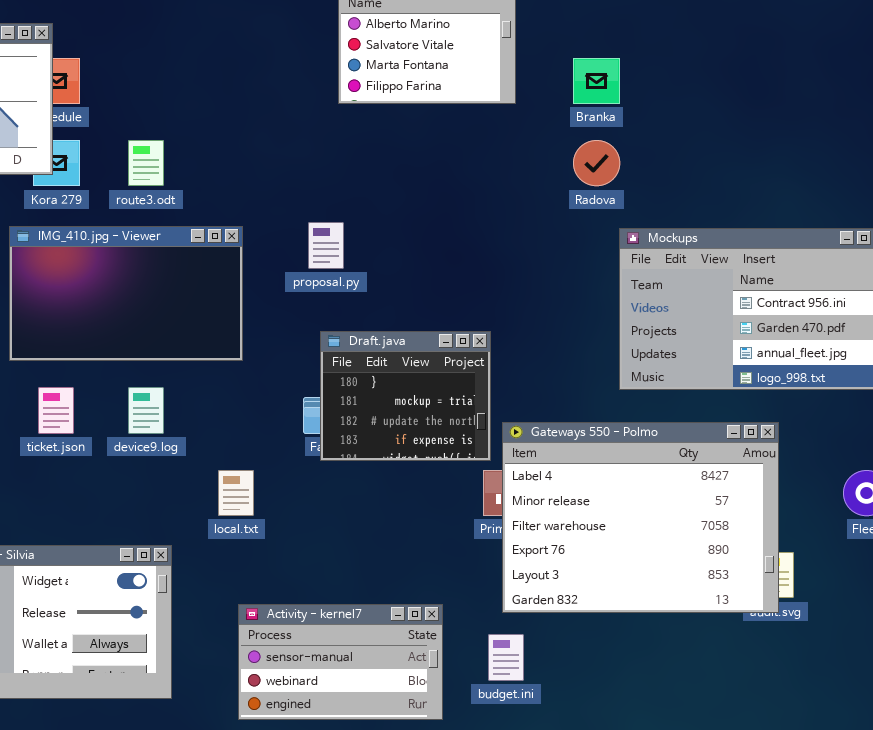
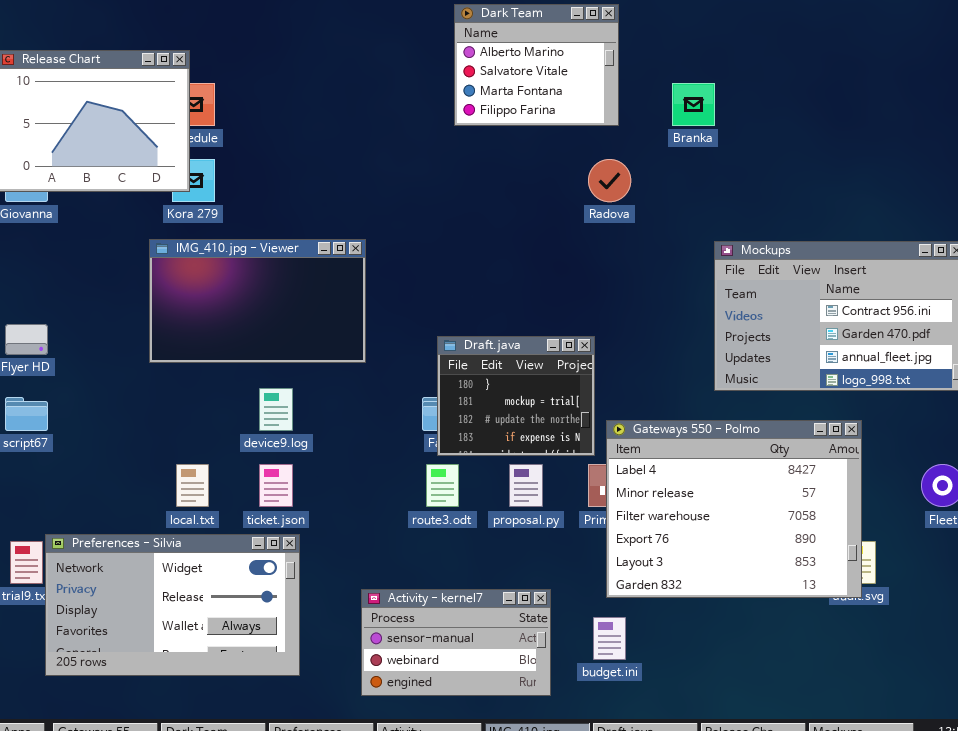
route3.odt: [128,140,164,186] -> [426,464,459,507], moved
Radova: [573,140,620,186] -> [588,159,631,202], moved
proposal.py: [308,222,344,269] -> [509,464,543,507], moved
ticket.json: [38,387,74,434] -> [259,464,293,507], moved
local.txt: [218,470,254,516] -> [176,464,209,507], moved

